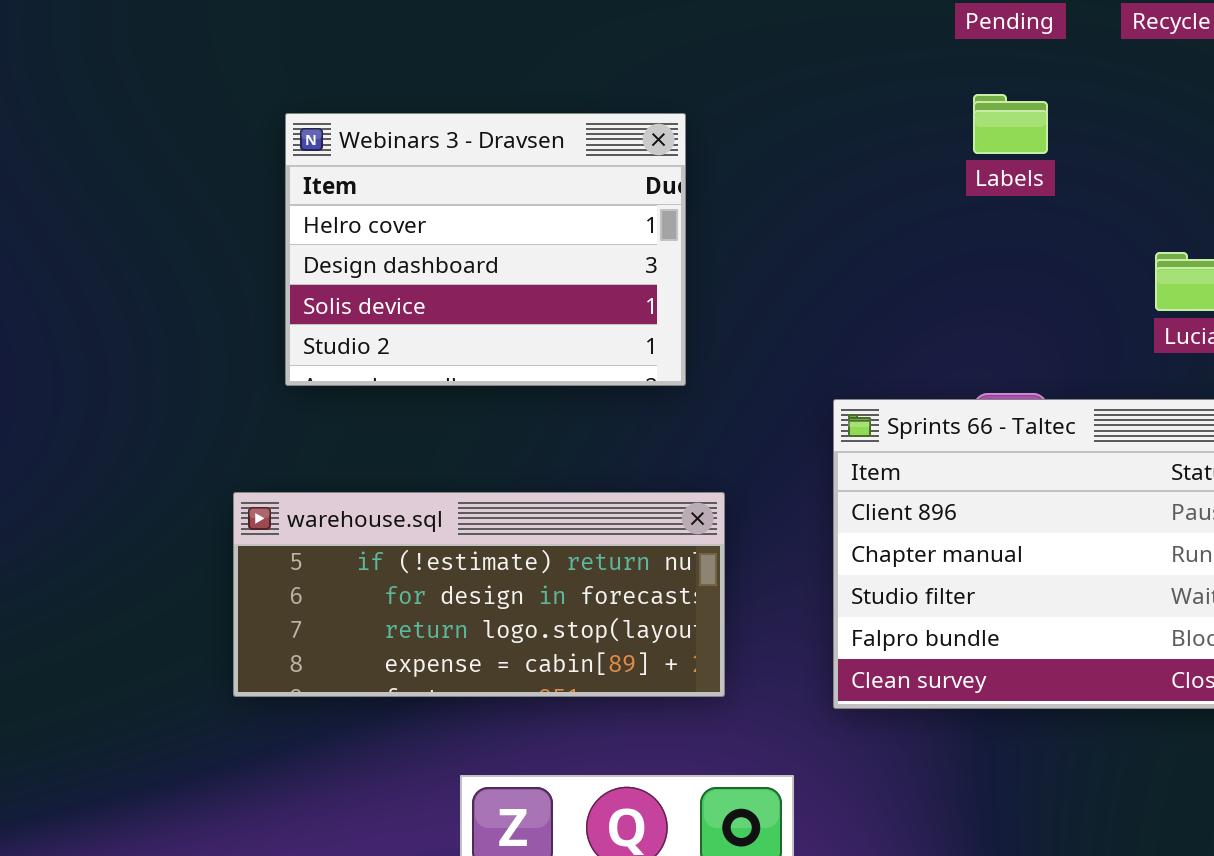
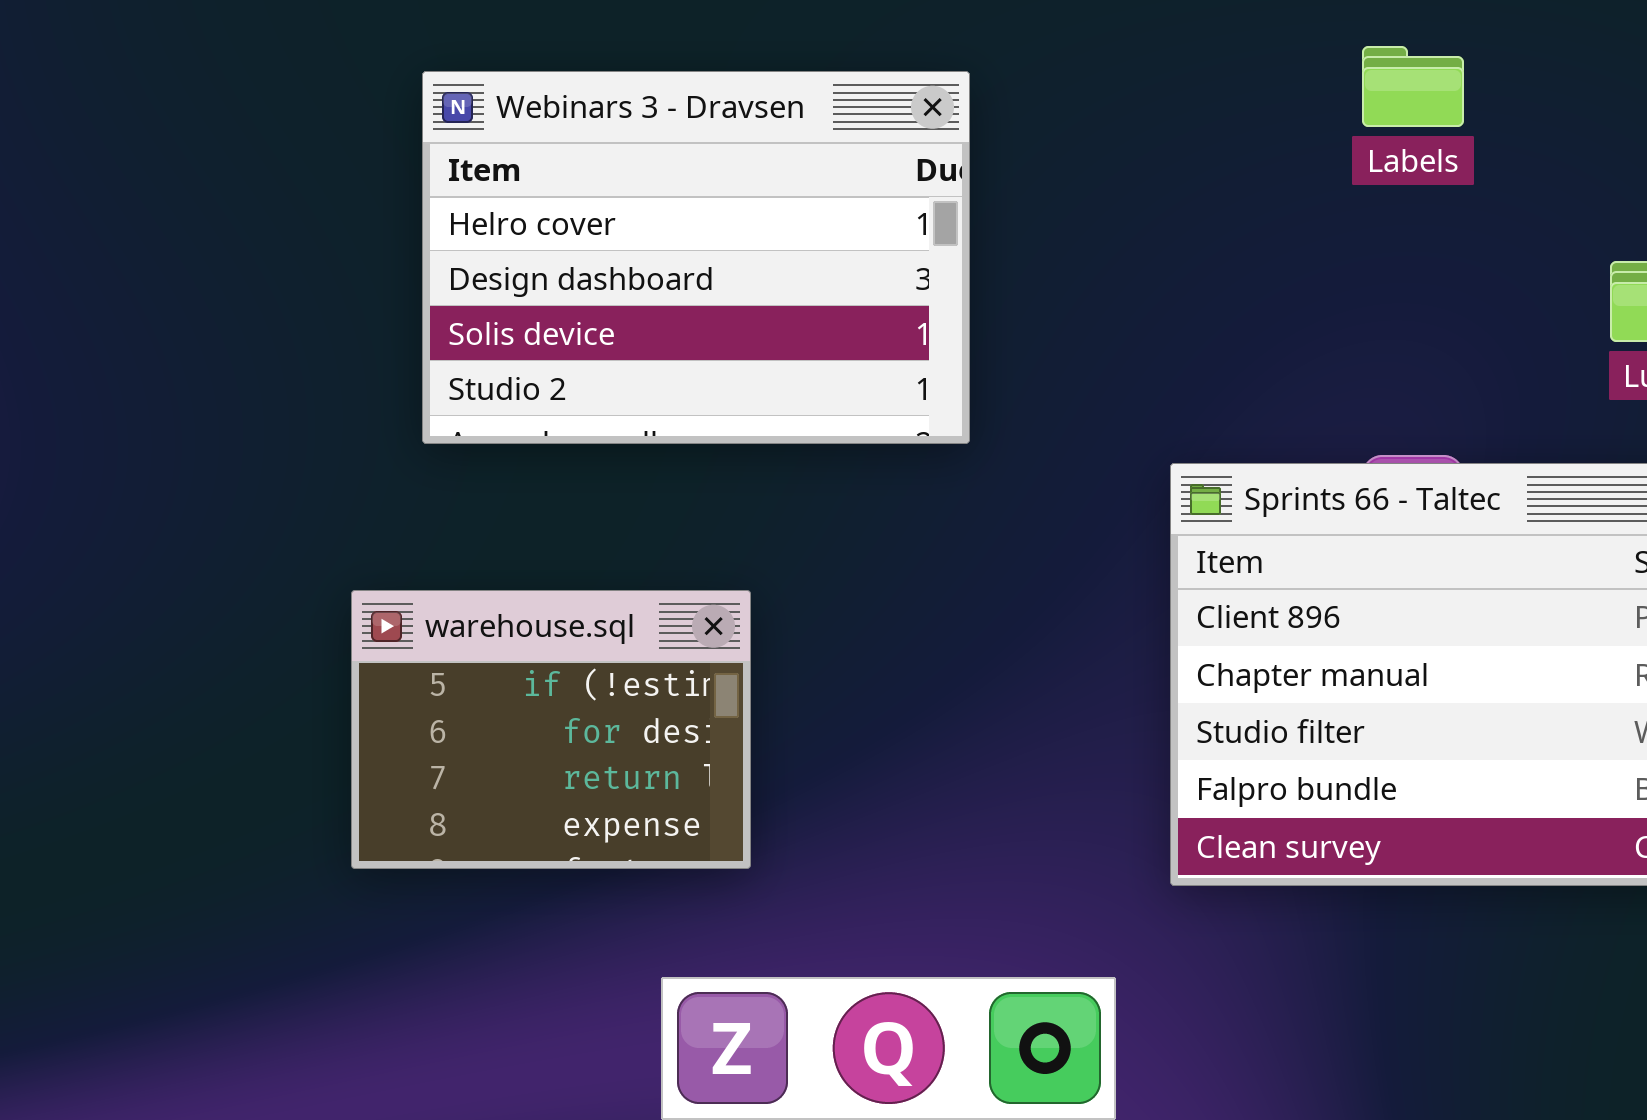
warehouse.sql: [233,492,725,697] -> [351,590,751,869], resized

